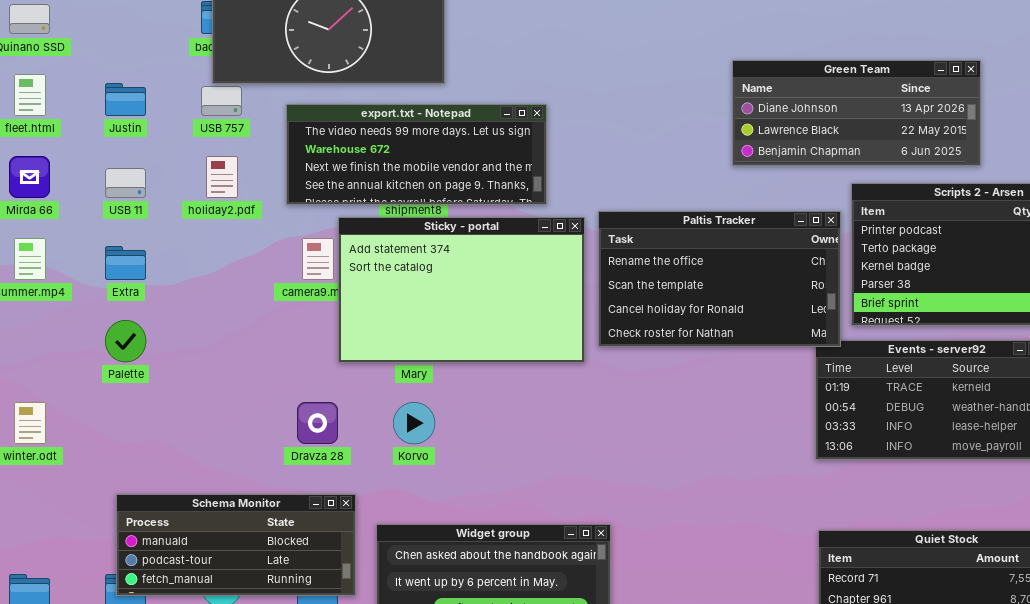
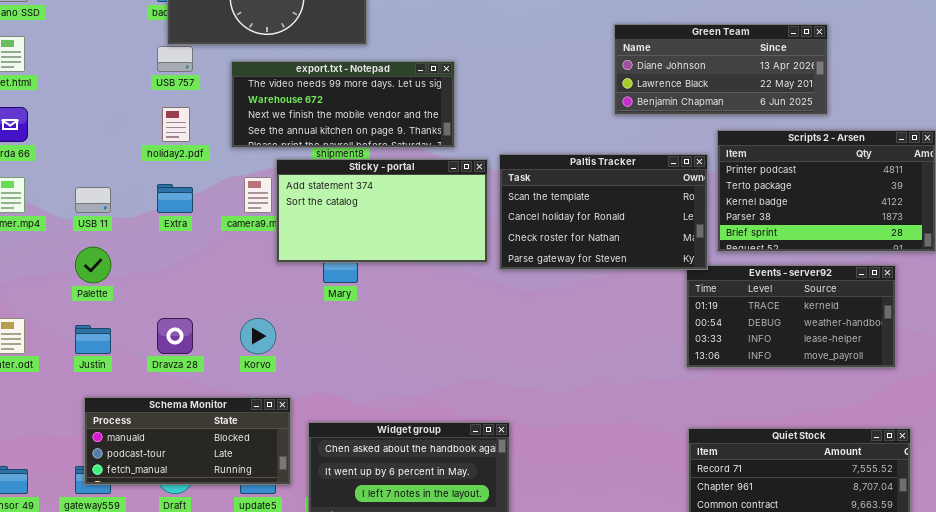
Justin: [105,83,146,116] -> [75,325,111,354], moved
USB 11: [105,168,146,198] -> [75,187,111,213], moved
Paltis Tracker: [598,211,841,347] -> [499,154,708,270], scrolled down 1 row
Sticky - portal: [338,217,585,363] -> [276,159,488,263], resized
Extra: [105,246,146,280] -> [157,184,193,213], moved
Dravza 28: [297,402,338,444] -> [157,318,193,354], moved
Korvo: [393,402,435,444] -> [240,318,276,354], moved

